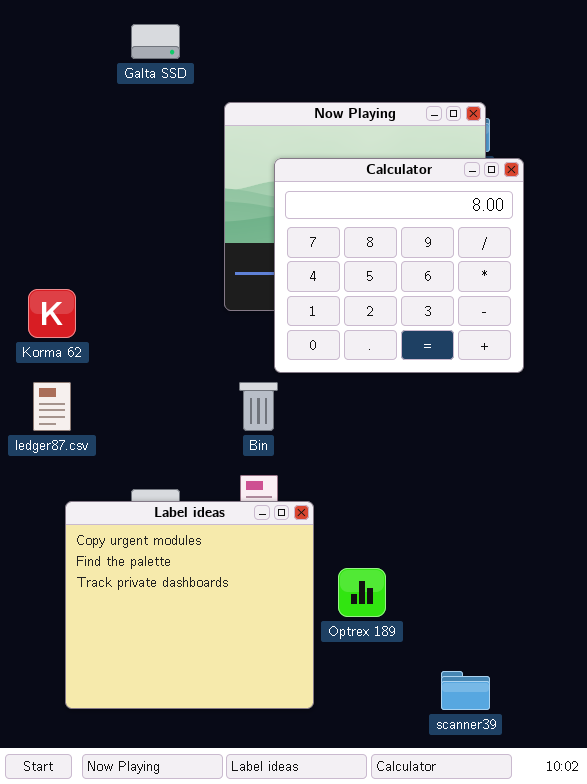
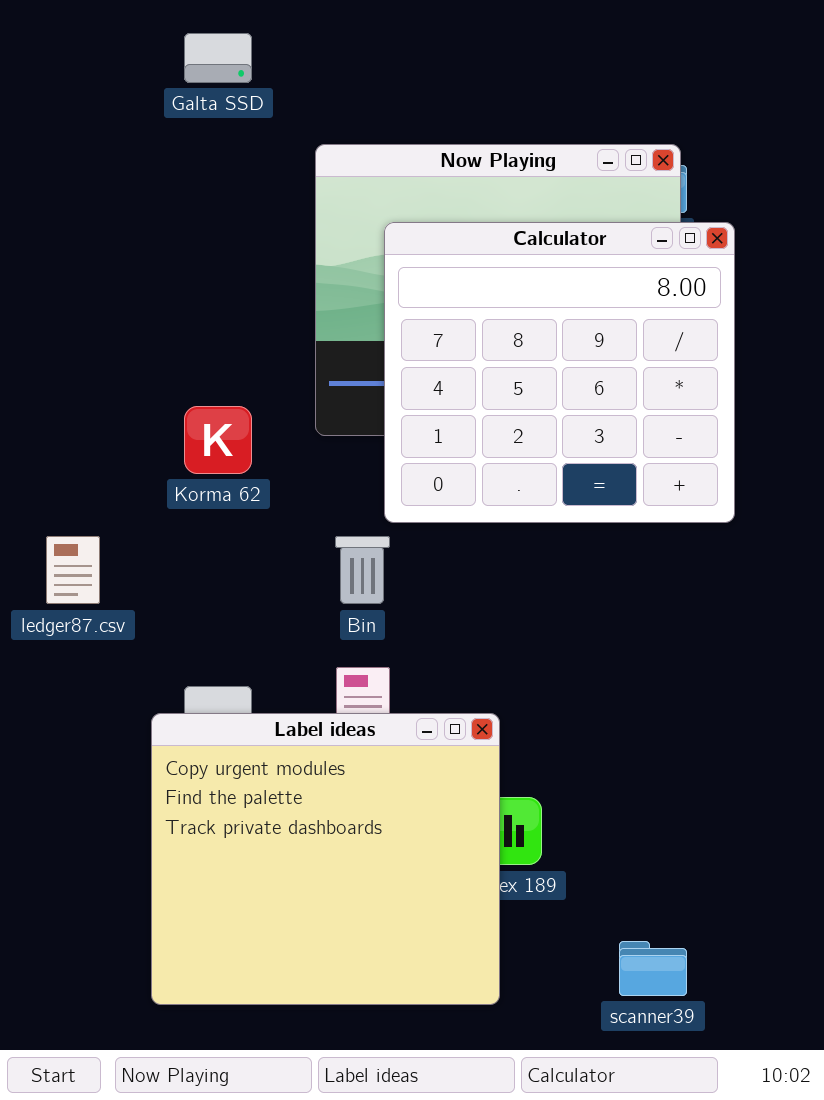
Korma 62: [28,289,76,338] -> [184,406,252,474], moved
Label ideas: [65,501,314,709] -> [151,713,500,1005], moved

